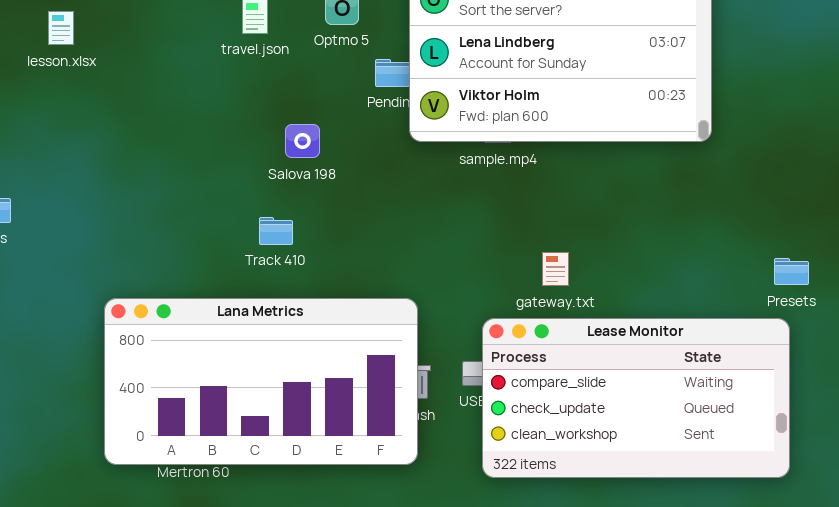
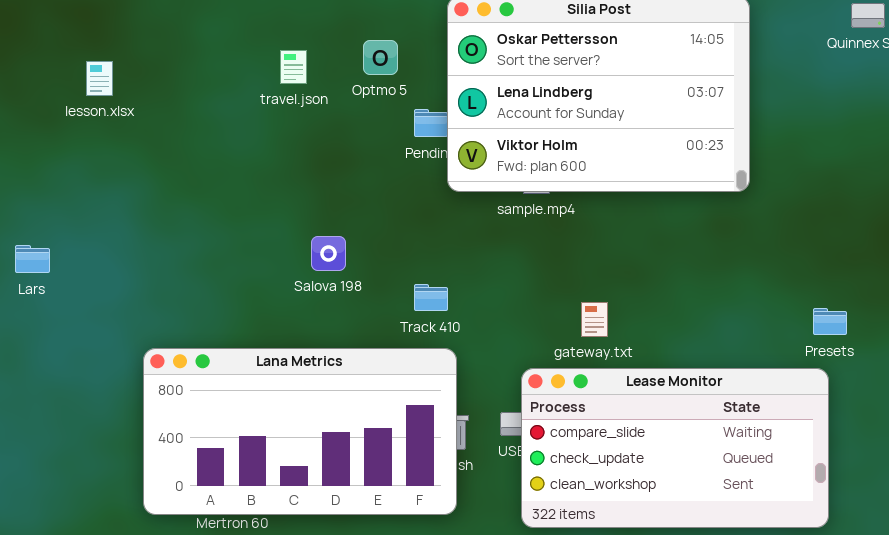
Salova 198: [285,124,320,158] -> [311,236,346,271], moved
Track 410: [259,217,293,245] -> [414,284,448,311], moved

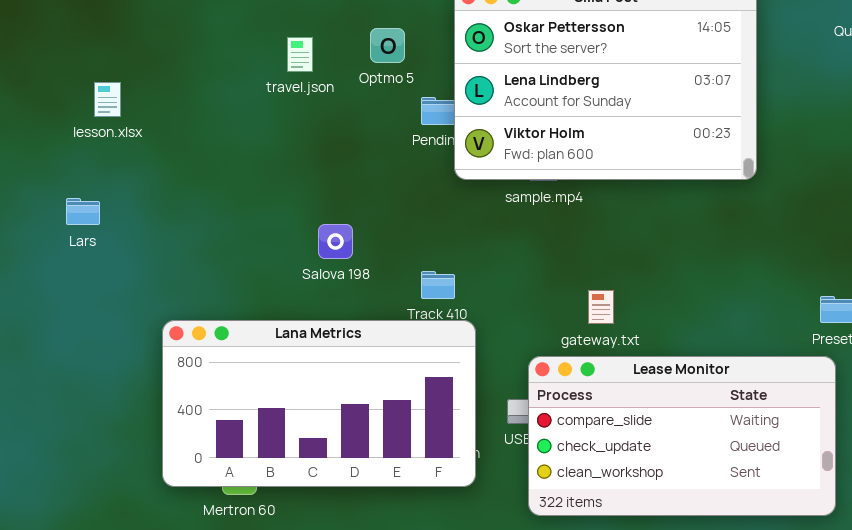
lesson.xlsx: [86,61,113,96] -> [94,82,121,117], moved
Lars: [15,245,50,273] -> [66,198,100,225], moved
Lana Metrics: [143,348,457,515] -> [162,320,476,487], moved

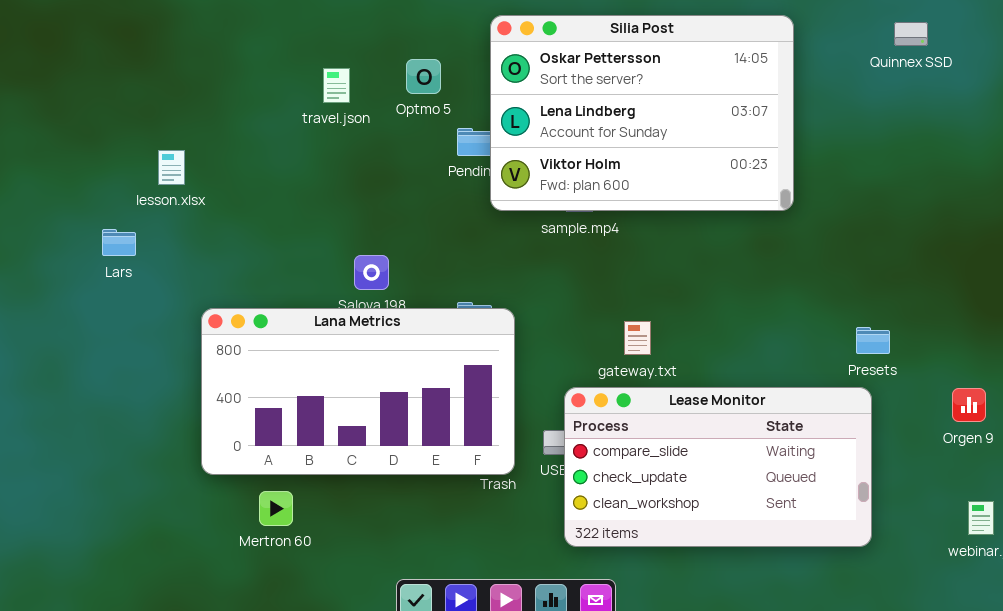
lesson.xlsx: [94,82,121,117] -> [158,150,185,185], moved
Lana Metrics: [162,320,476,487] -> [201,308,515,475], moved

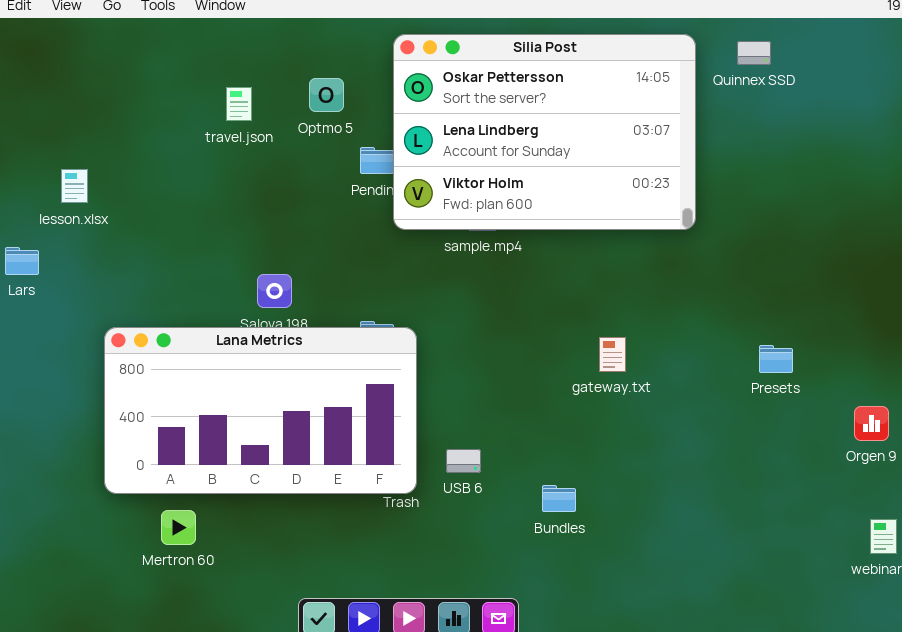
Quinnex SSD: [894,22,928,46] -> [737,41,771,65], moved
gateway.txt: [624,321,651,355] -> [599,337,626,372], moved
Lease Monitor: [564,387,872,547] -> none, closed

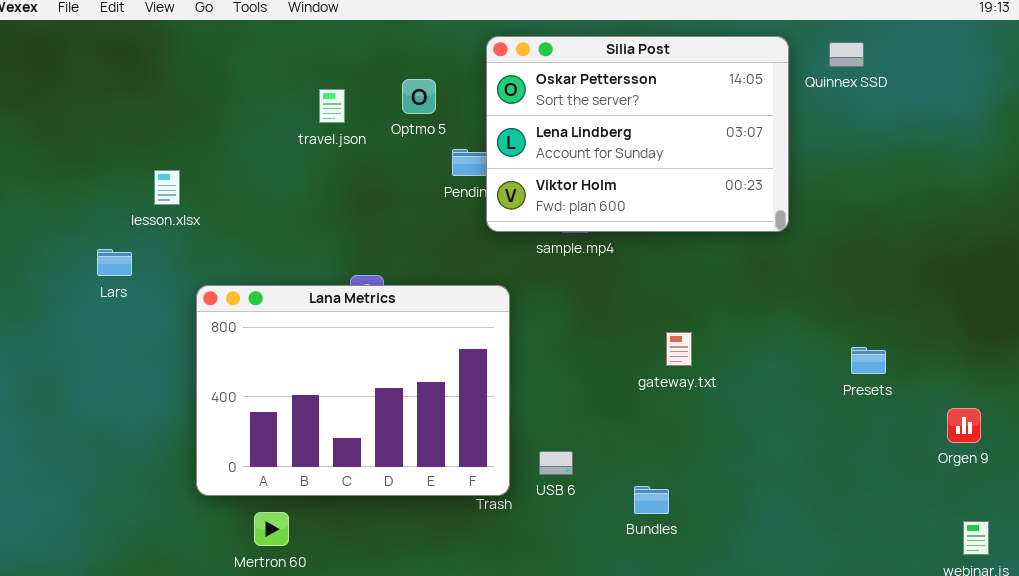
Lana Metrics: [104,327,417,494] -> [196,285,510,496], resized
gateway.txt: [599,337,626,372] -> [666,332,692,366], moved

